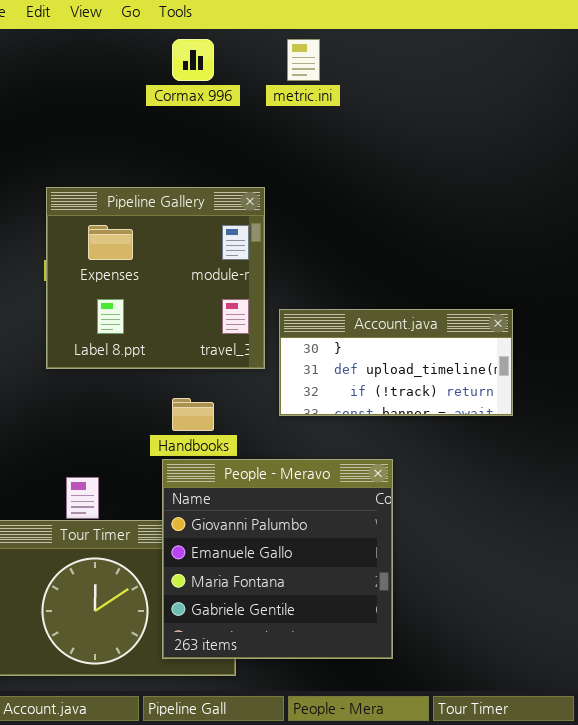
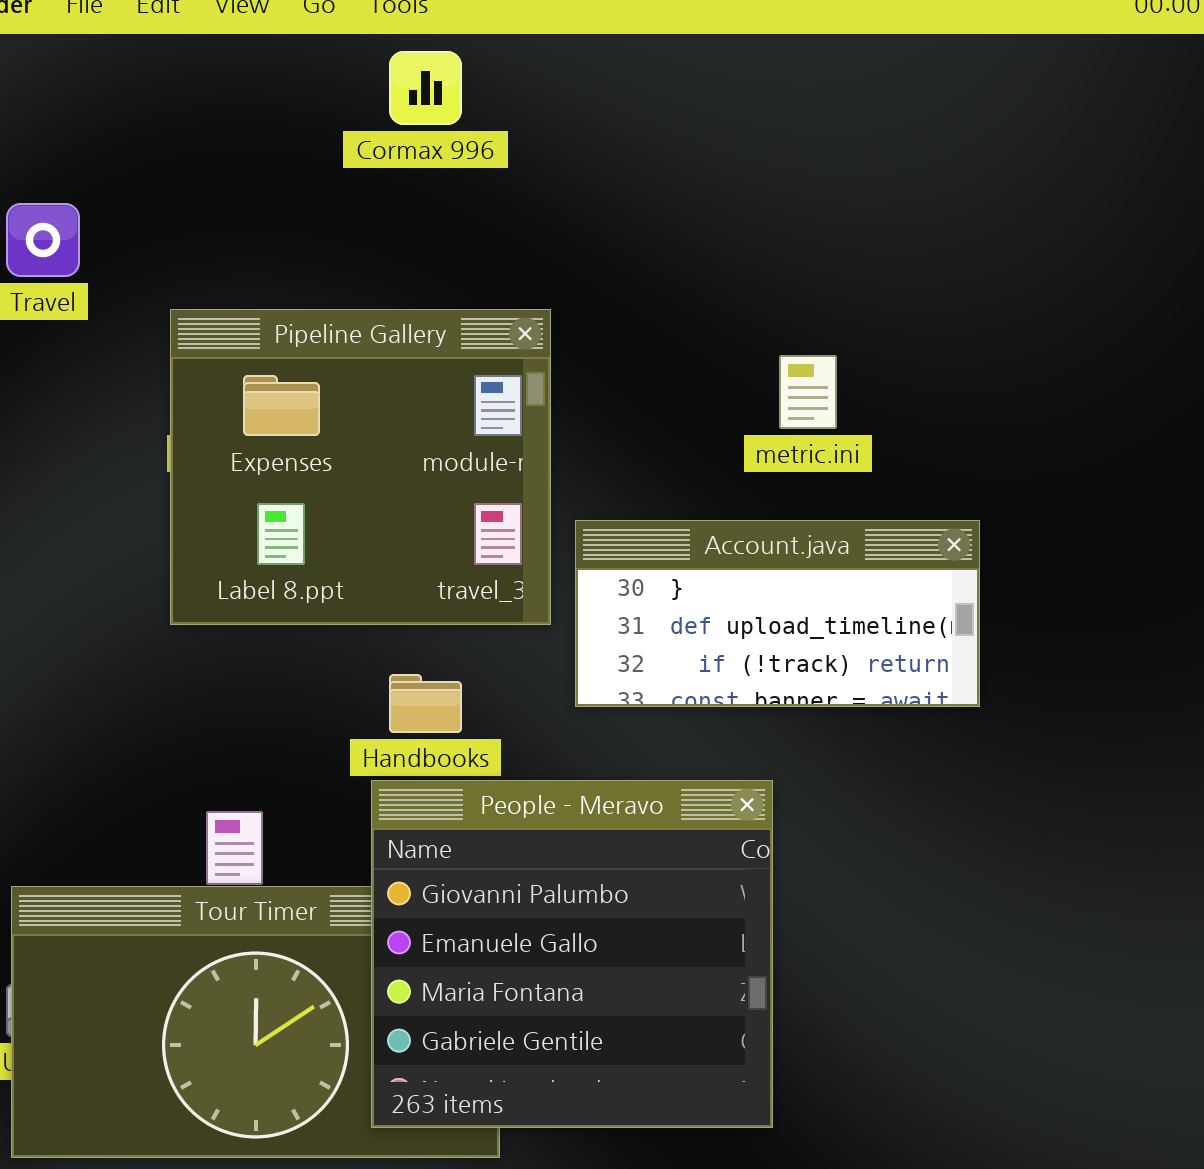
metric.ini: [287,39,320,81] -> [779,355,837,429], moved

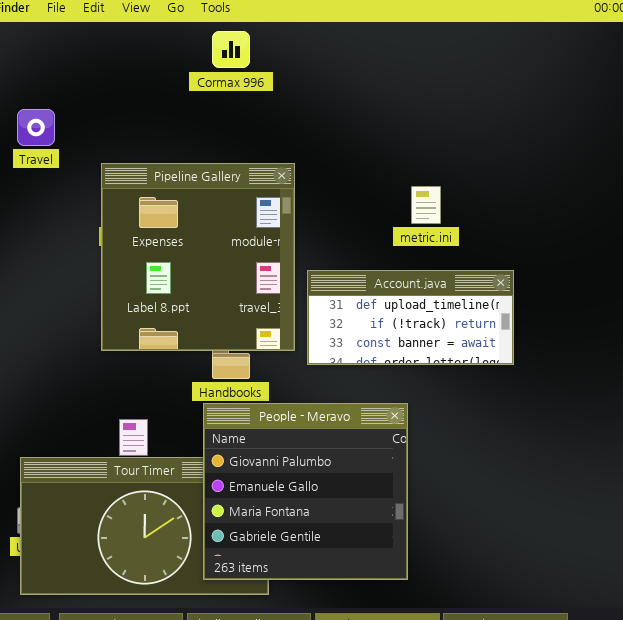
Pipeline Gallery: [170,309,551,625] -> [101,163,295,351], resized
Account.java: [575,520,980,707] -> [307,270,514,365], scrolled down 1 row

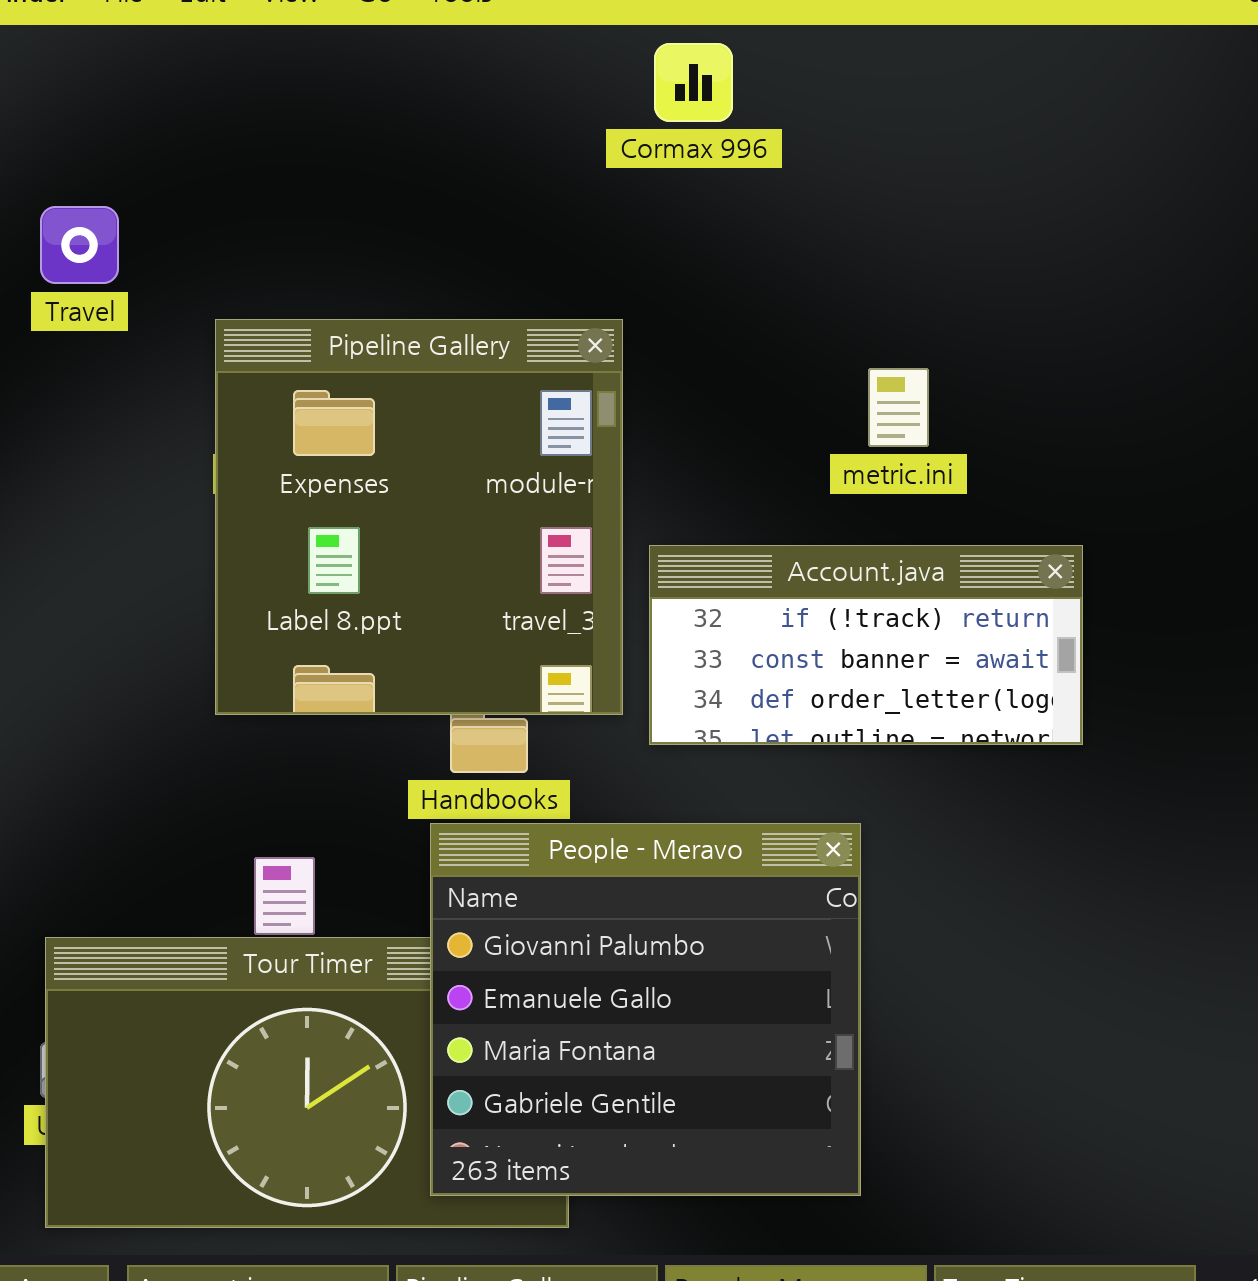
Cormax 996: [212,31,250,68] -> [654,43,733,122], moved
Account.java: [307,270,514,365] -> [649,545,1083,745], scrolled down 1 row

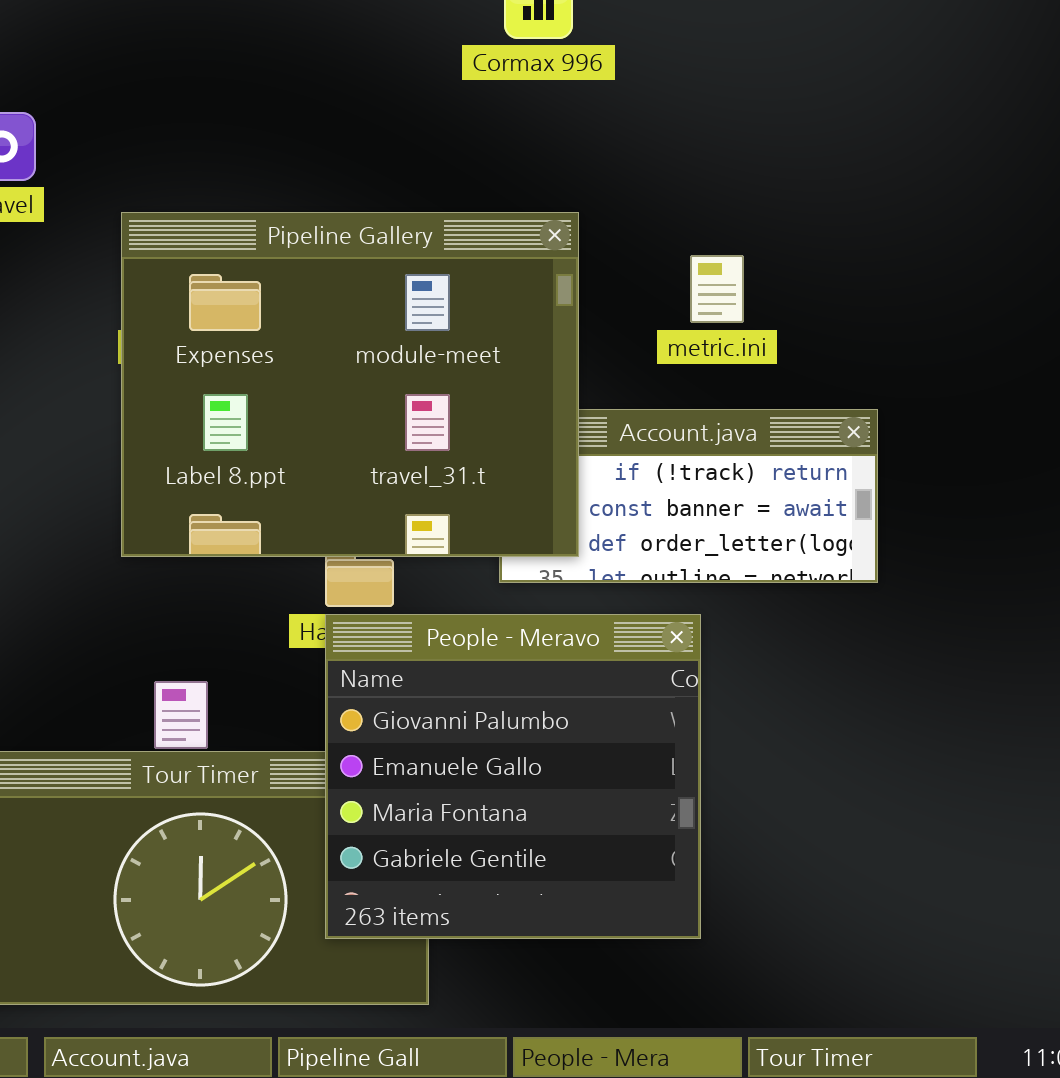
Pipeline Gallery: [215,319,623,715] -> [121,212,579,557], resized
People - Meravo: [430,823,861,1196] -> [325,614,701,939], moved

